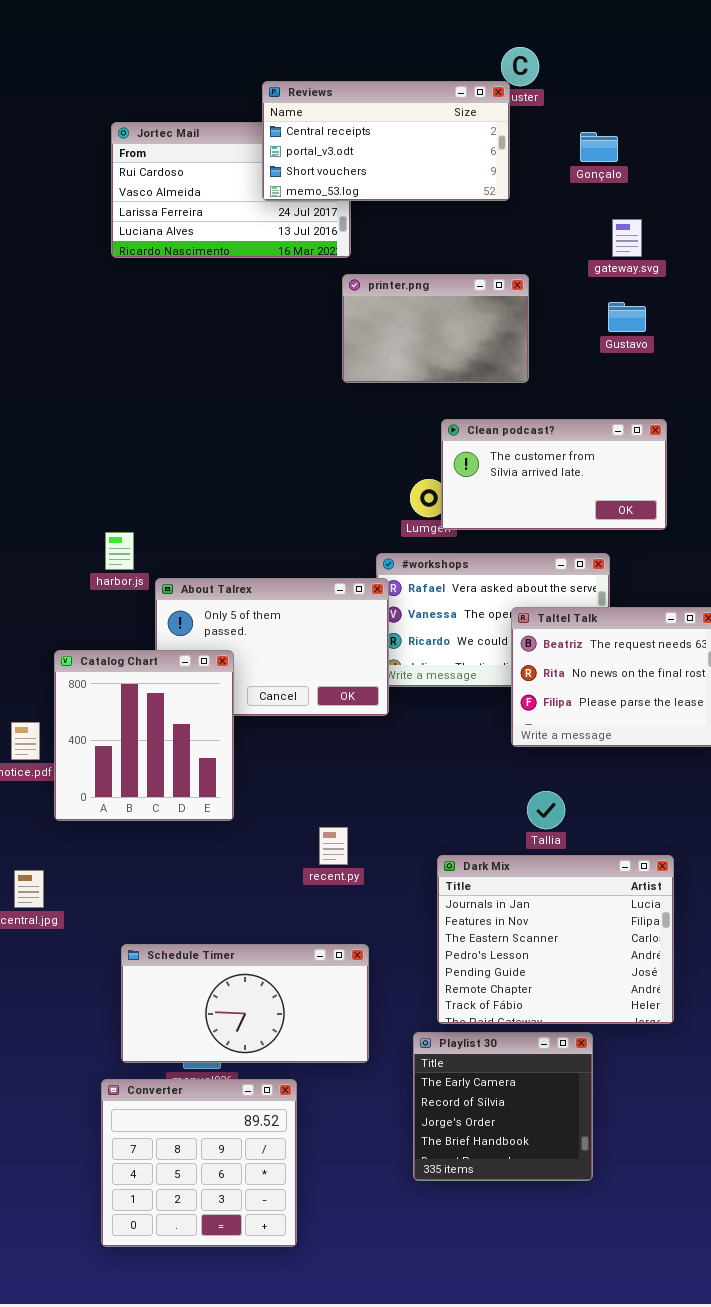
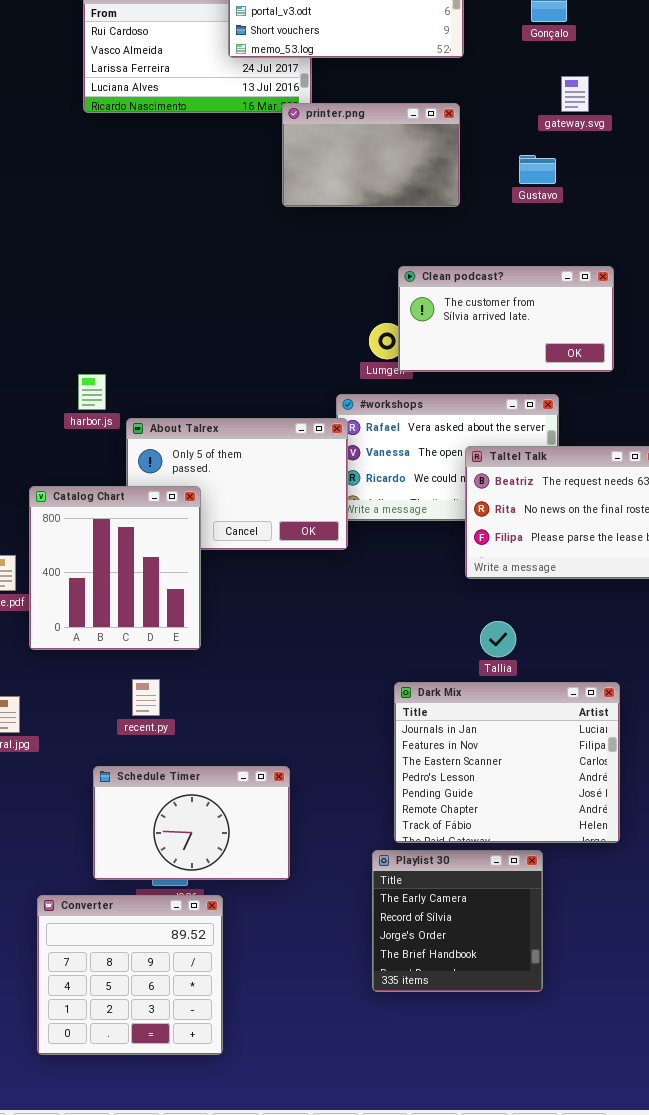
printer.png: [342,274,529,383] -> [282,103,460,207], moved
Gustavo: [608,302,646,332] -> [519,155,556,184], moved
recent.py: [319,827,348,865] -> [132,679,160,716], moved
Schedule Timer: [121,944,369,1063] -> [93,766,290,880], resized
Converter: [101,1079,297,1247] -> [37,895,223,1055], moved

